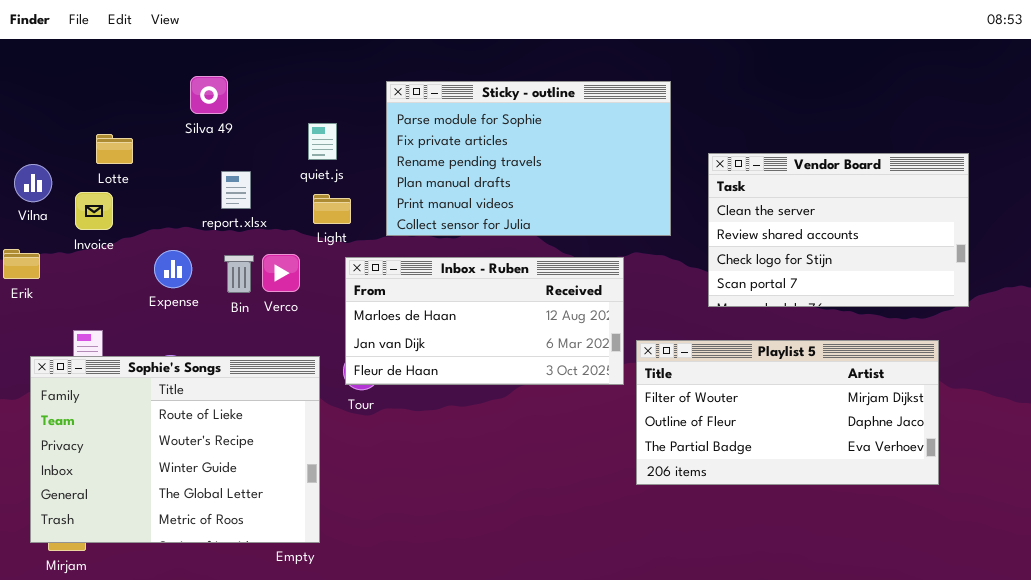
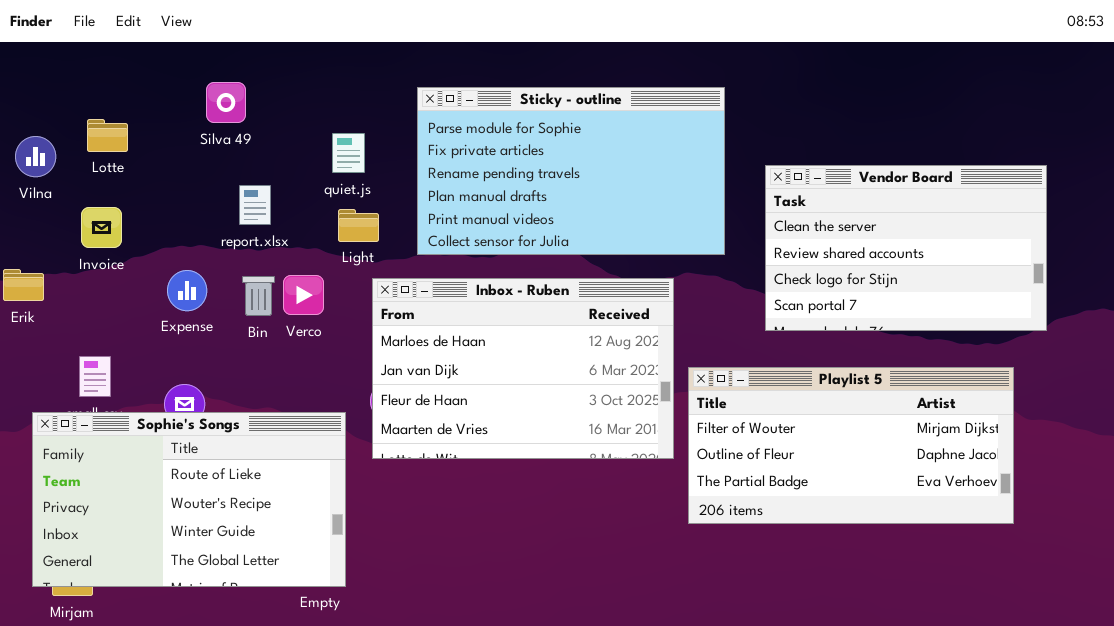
Lotte: [96,134,133,164] -> [87,119,128,152], moved
Vilna: [14,164,52,202] -> [15,136,56,177], moved
Inbox - Ruben: [345,257,624,385] -> [372,278,674,459], resized
Sophie's Songs: [30,356,320,543] -> [32,412,346,587], resized

